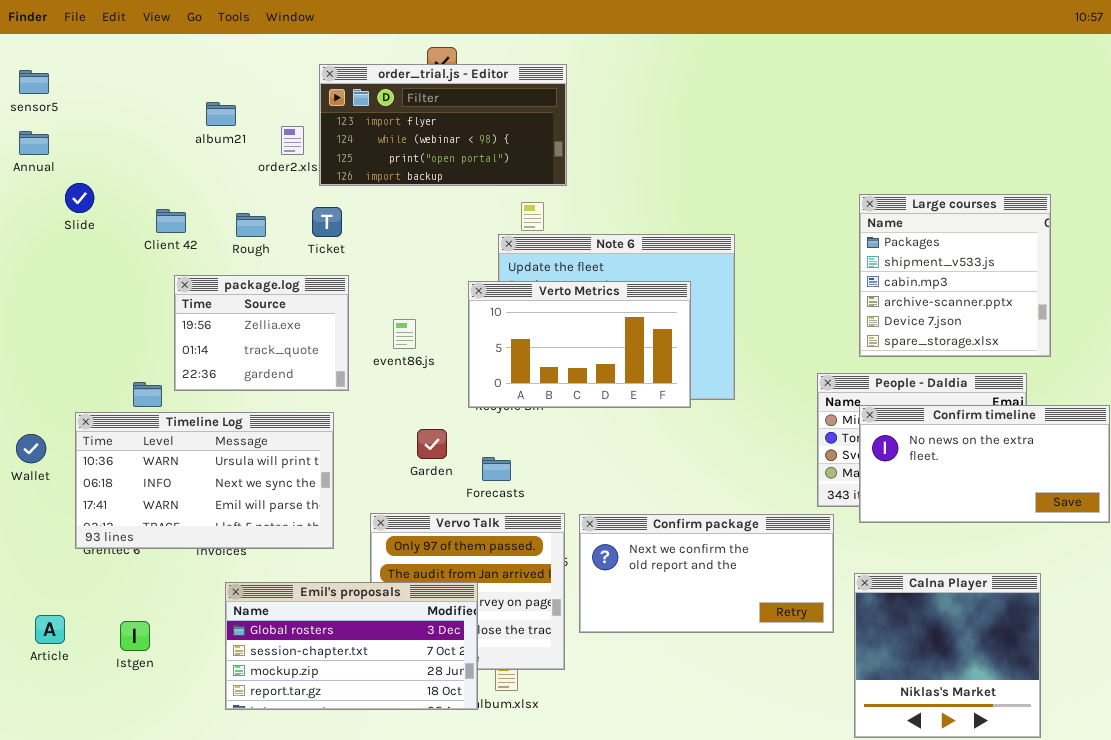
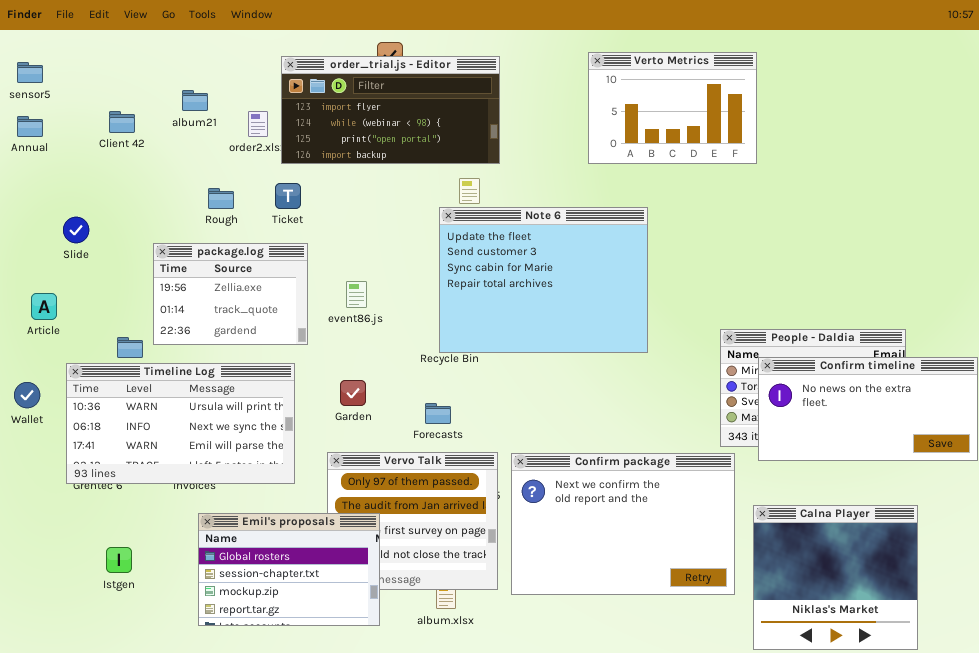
Slide: [65,183,94,213] -> [63,217,89,243], moved
Large courses: [859,194,1051,357] -> none, closed
Client 42: [156,209,186,233] -> [109,111,135,133], moved
Verto Metrics: [468,281,691,408] -> [588,52,757,164], moved, resized
Garden: [417,429,447,459] -> [340,380,366,406], moved
Confirm package: [579,514,834,633] -> [511,453,735,595], resized
Emil's proposals: [225,582,478,710] -> [198,513,380,626], resized
Article: [35,615,65,644] -> [31,293,57,320], moved

